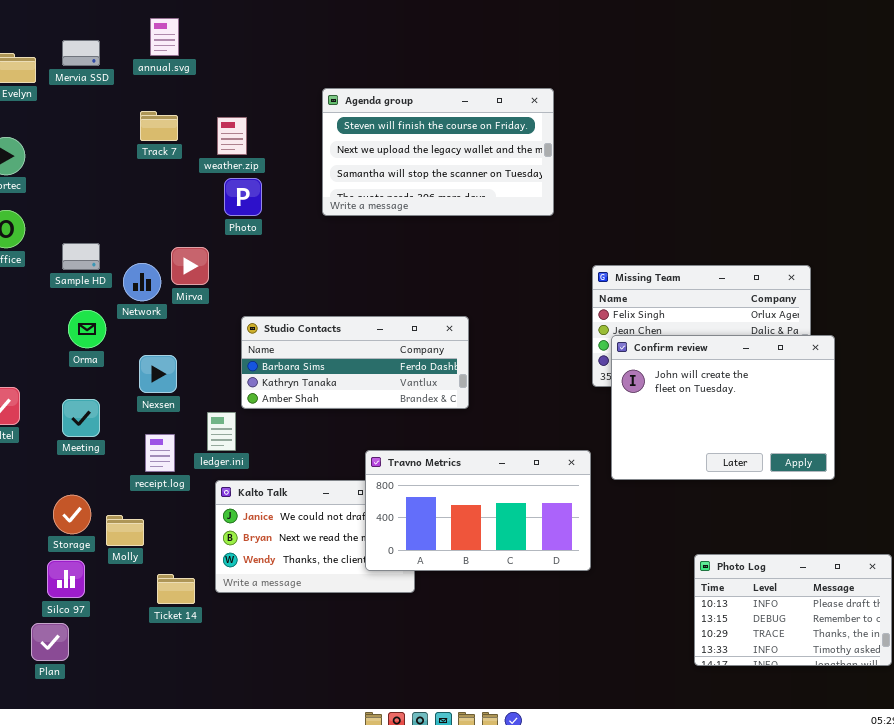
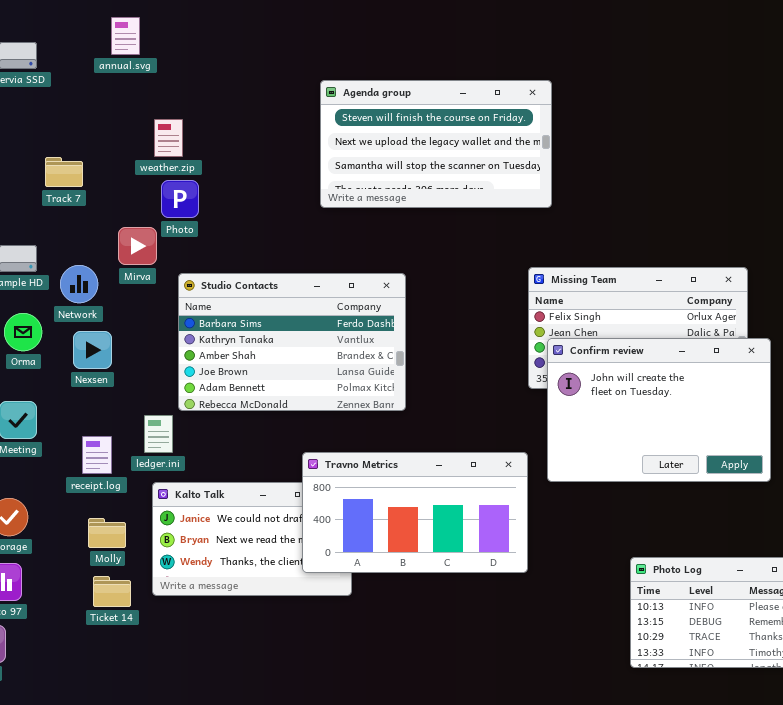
annual.svg: [150,18,179,56] -> [111,17,140,55], moved
Agenda group: [322,88,554,216] -> [320,80,552,208], moved
Track 7: [140,111,178,141] -> [45,157,83,187], moved
Mirva: [171,247,209,285] -> [118,227,157,265], moved
Studio Contacts: [241,316,469,409] -> [178,273,406,411], resized
Nexsen: [139,355,177,393] -> [73,331,112,369], moved
Molly: [106,515,144,546] -> [88,518,126,548], moved

